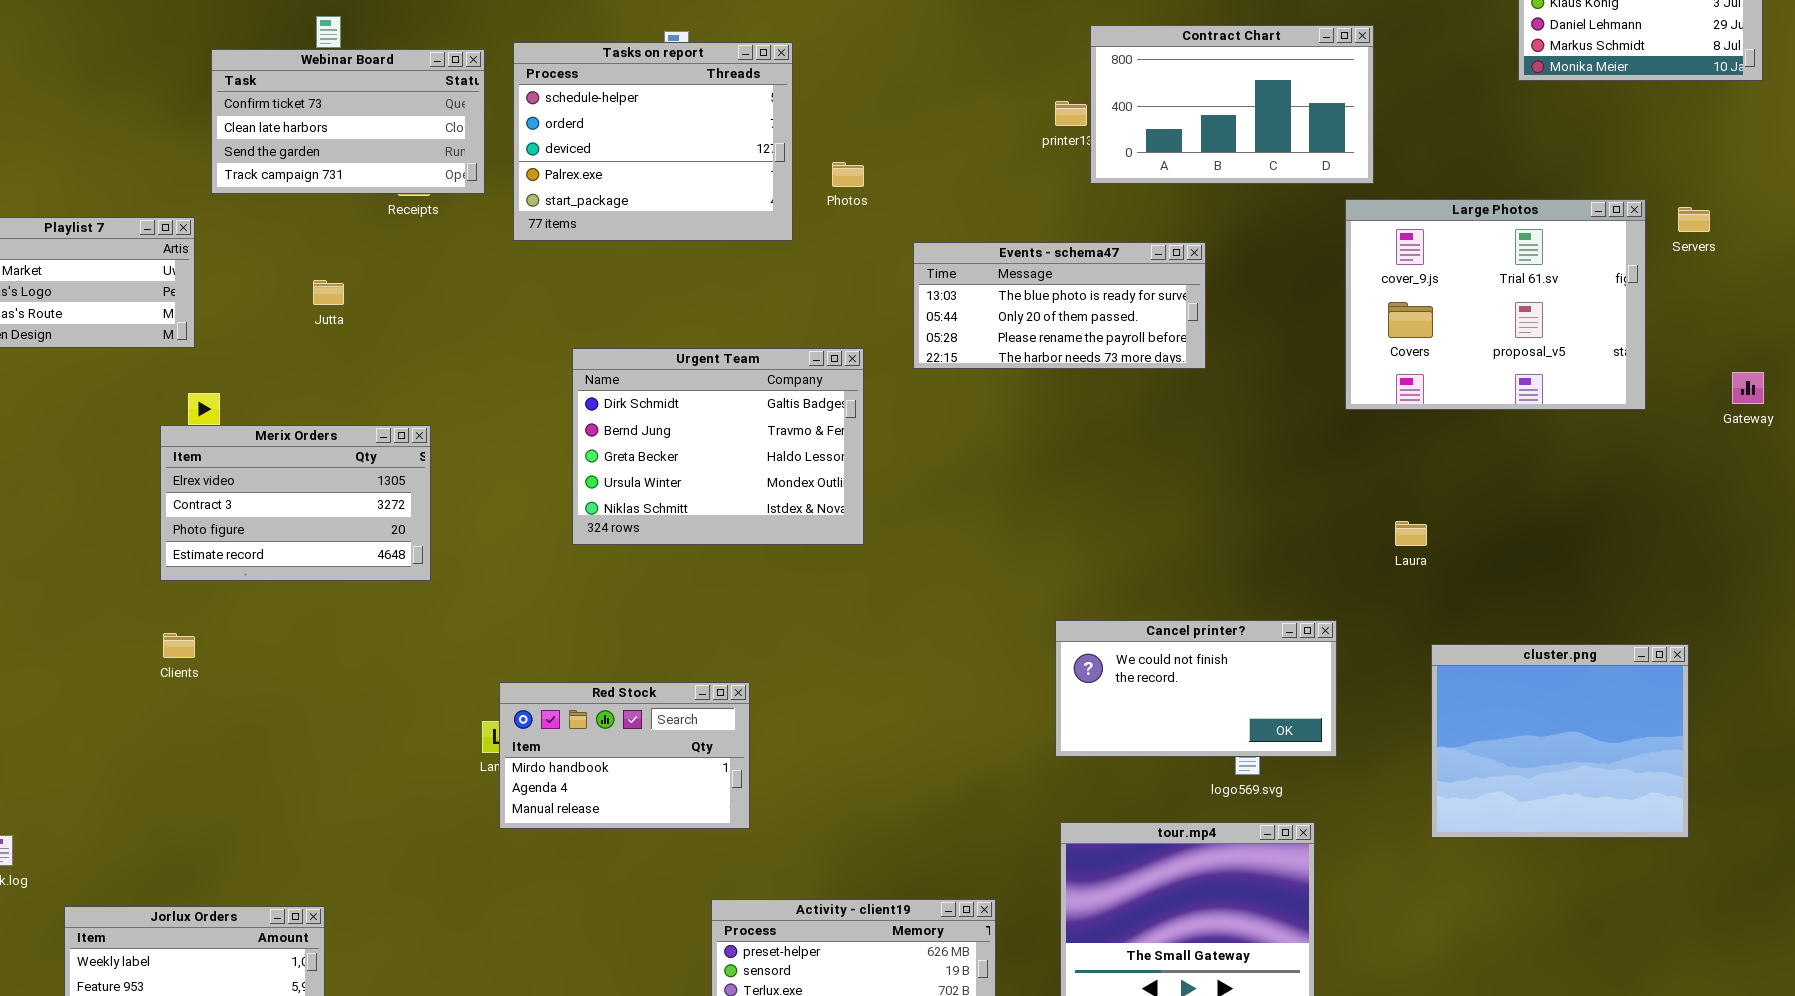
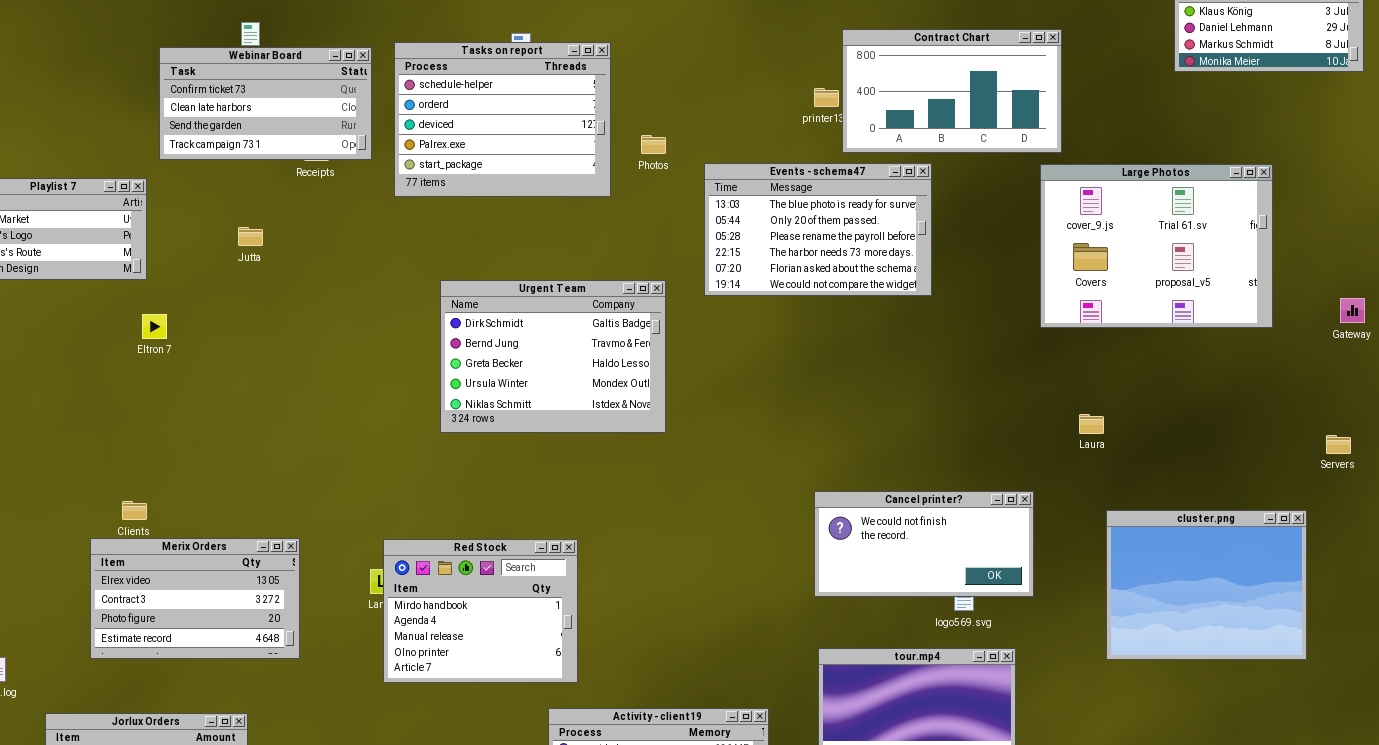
Servers: [1678,207,1710,232] -> [1326,435,1351,454], moved
Events - schema47: [913,242,1206,369] -> [704,163,932,296], resized
Merix Orders: [160,425,431,581] -> [90,538,300,659], moved
Red Stock: [499,682,750,829] -> [383,539,578,683], resized

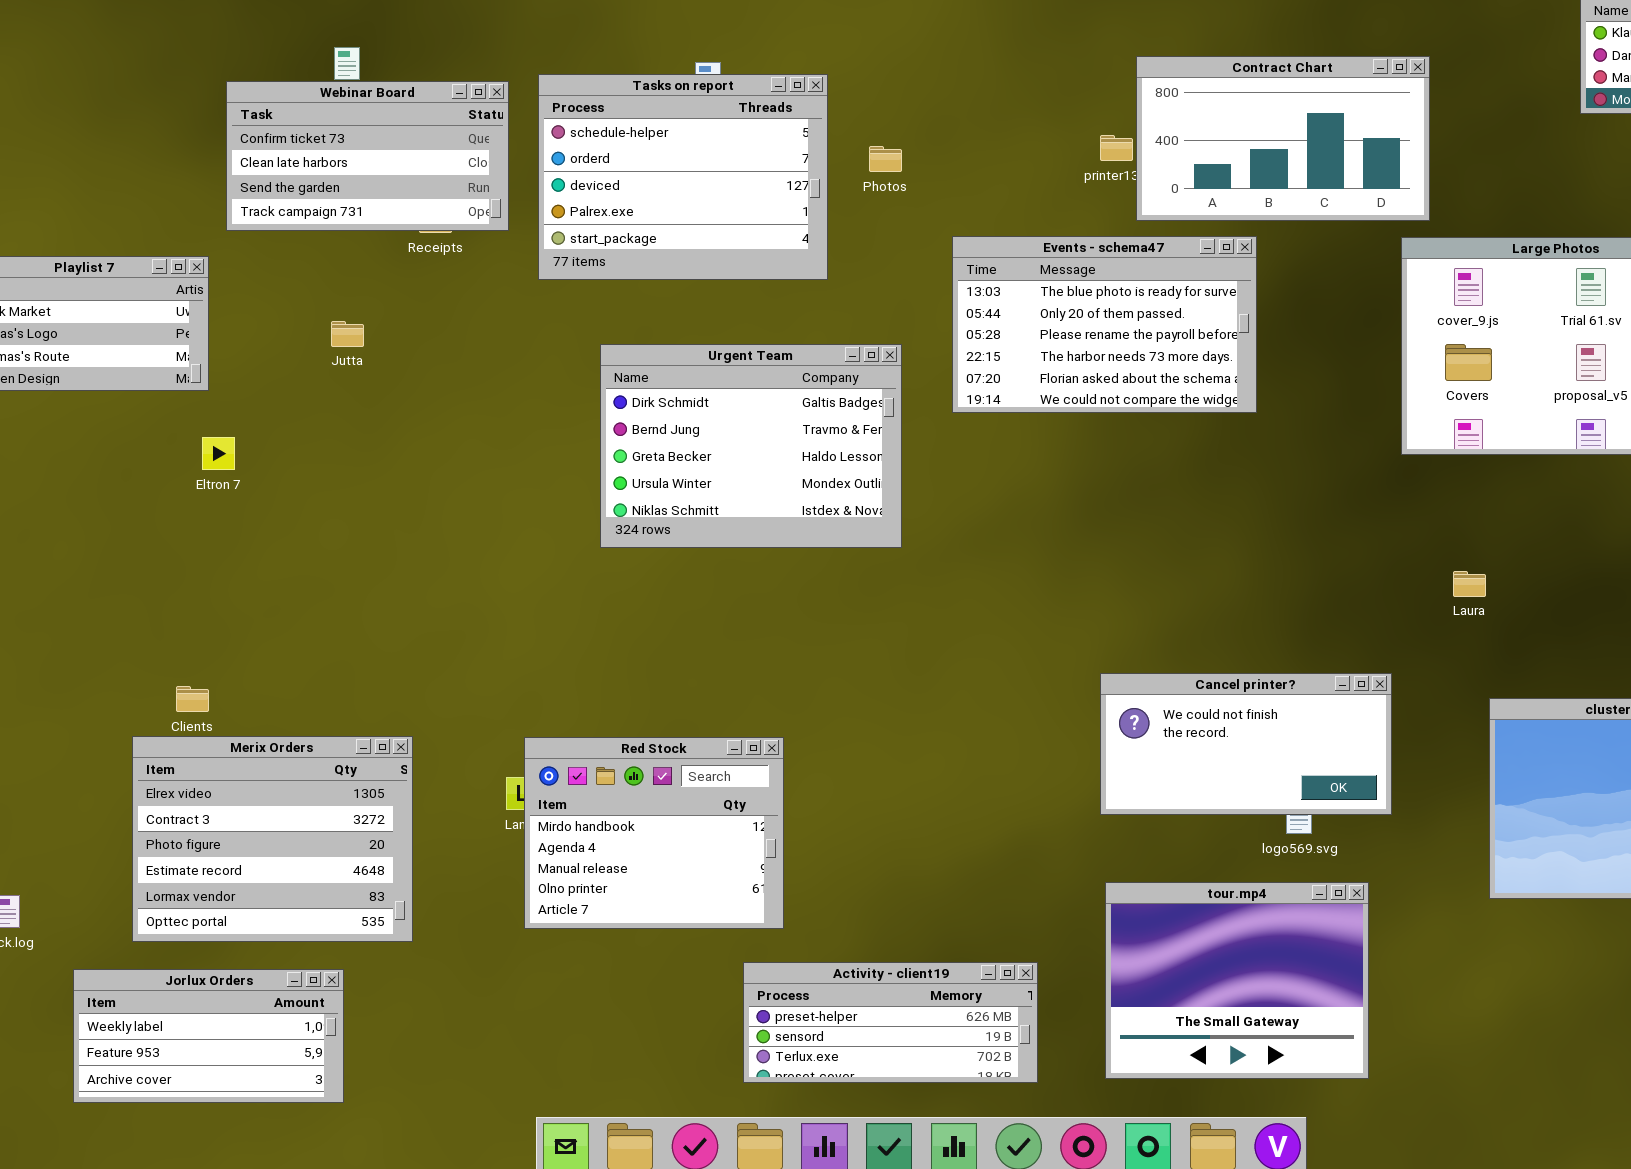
Photos: [641,135,666,154] -> [869,146,902,172], moved
Urgent Team: [440,280,666,433] -> [600,344,902,548], moved
Merix Orders: [90,538,300,659] -> [132,736,413,942], resized

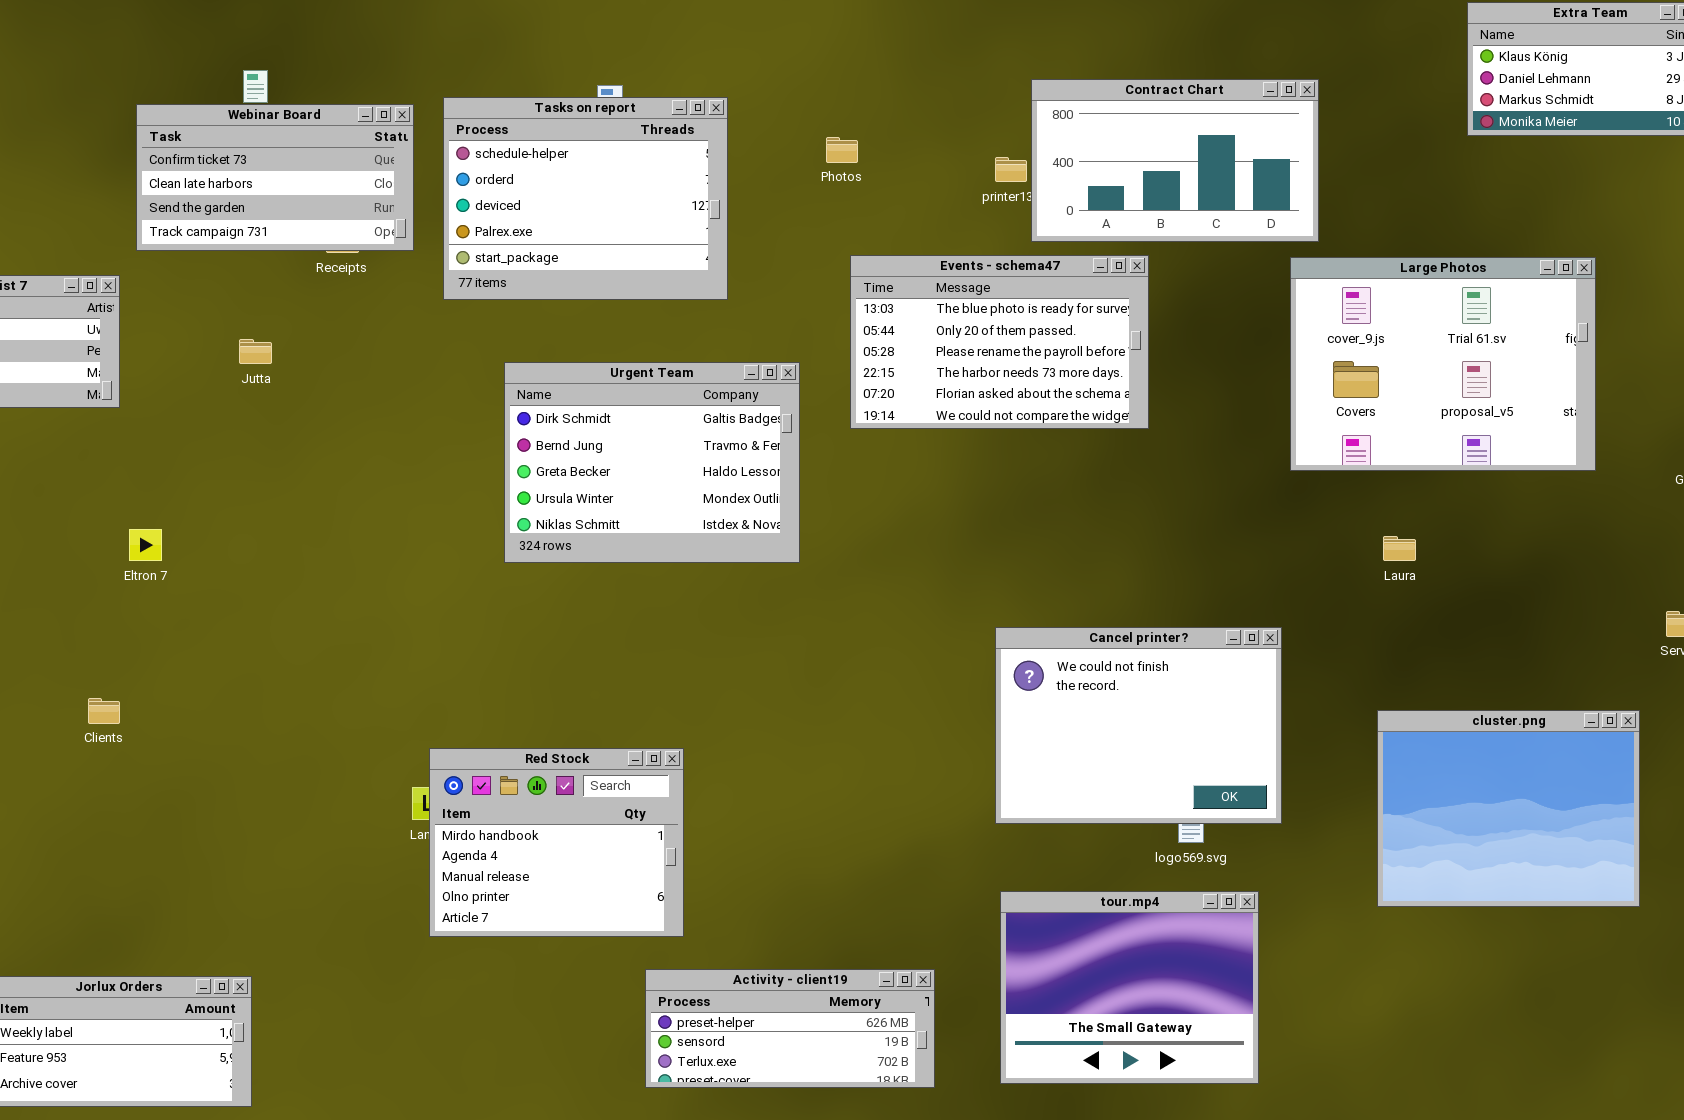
Photos: [869,146,902,172] -> [826,137,858,163], moved
Eltron 7: [202,437,235,470] -> [129,529,162,561], moved
Laura: [1453,571,1486,597] -> [1383,536,1416,561], moved
Cancel printer?: [1100,673,1392,815] -> [995,627,1282,824], resized
Merix Orders: [132,736,413,942] -> none, closed

